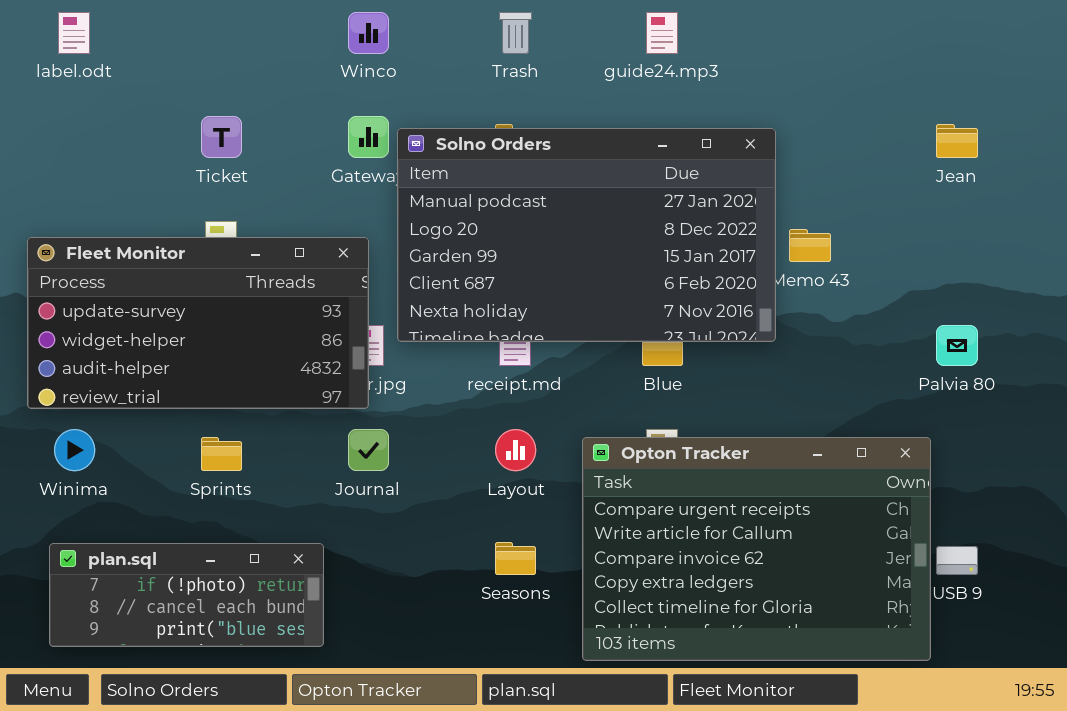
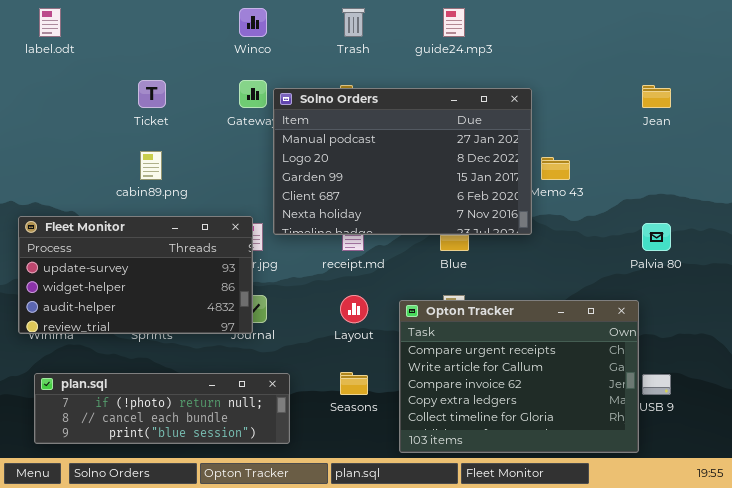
Fleet Monitor: [27,237,369,409] -> [18,216,253,334], moved
plan.sql: [49,543,324,647] -> [34,373,290,444], resized

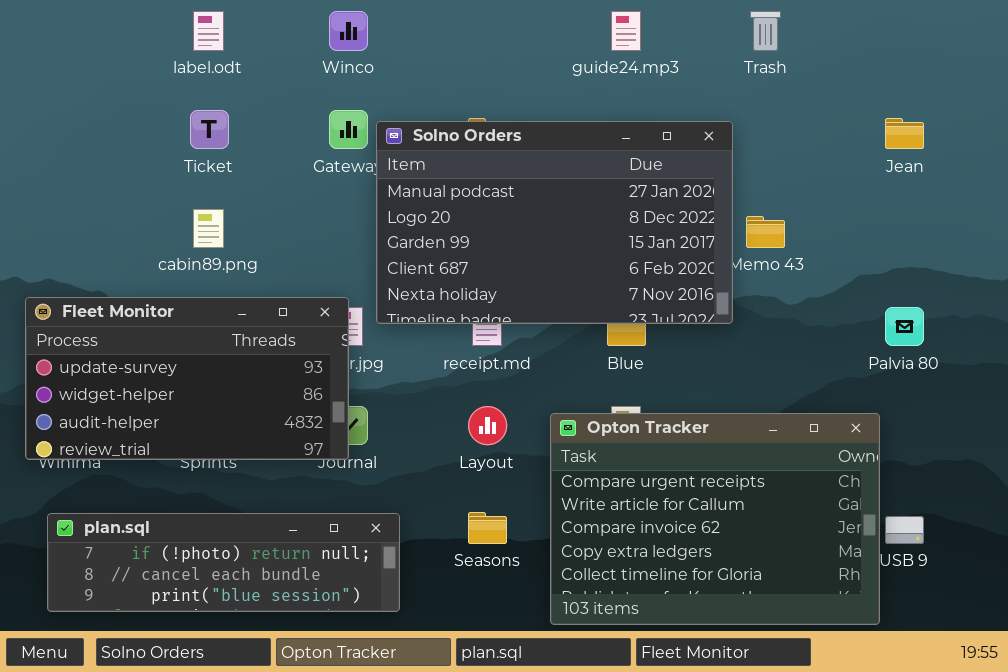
label.odt: [39,8,61,37] -> [193,11,224,51], moved
Trash: [342,8,365,37] -> [750,11,781,51], moved

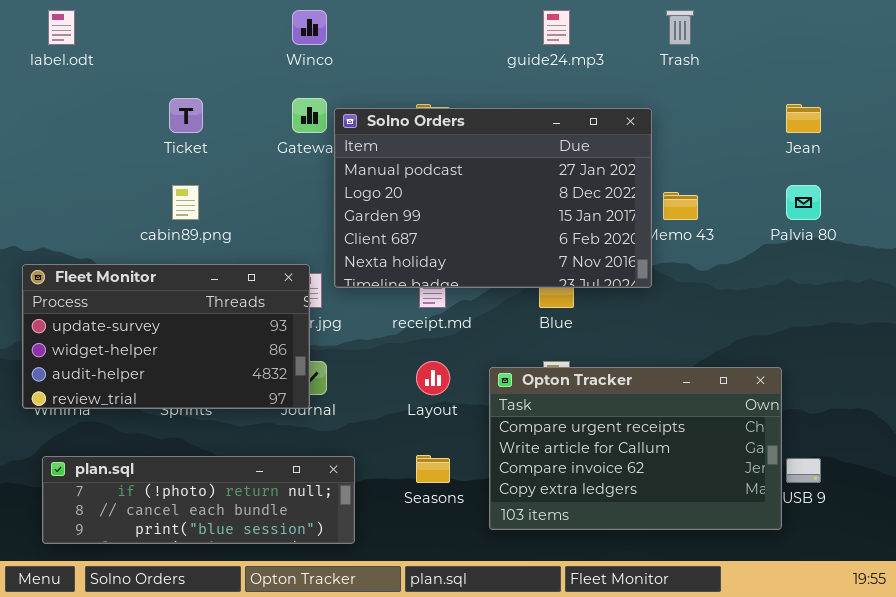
label.odt: [193,11,224,51] -> [48,10,75,45], moved
Palvia 80: [885,307,924,346] -> [786,185,821,220], moved
Opton Tracker: [550,413,880,625] -> [489,367,782,530], resized

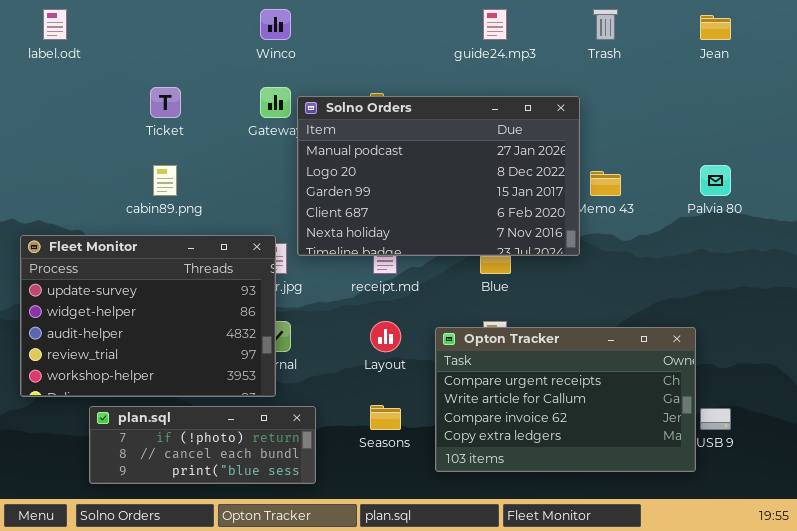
Jean: [786,104,821,133] -> [700,15,731,40], moved
Fleet Monitor: [22,264,310,409] -> [20,235,276,397], resized
plan.sql: [42,456,355,544] -> [89,406,316,484], resized

